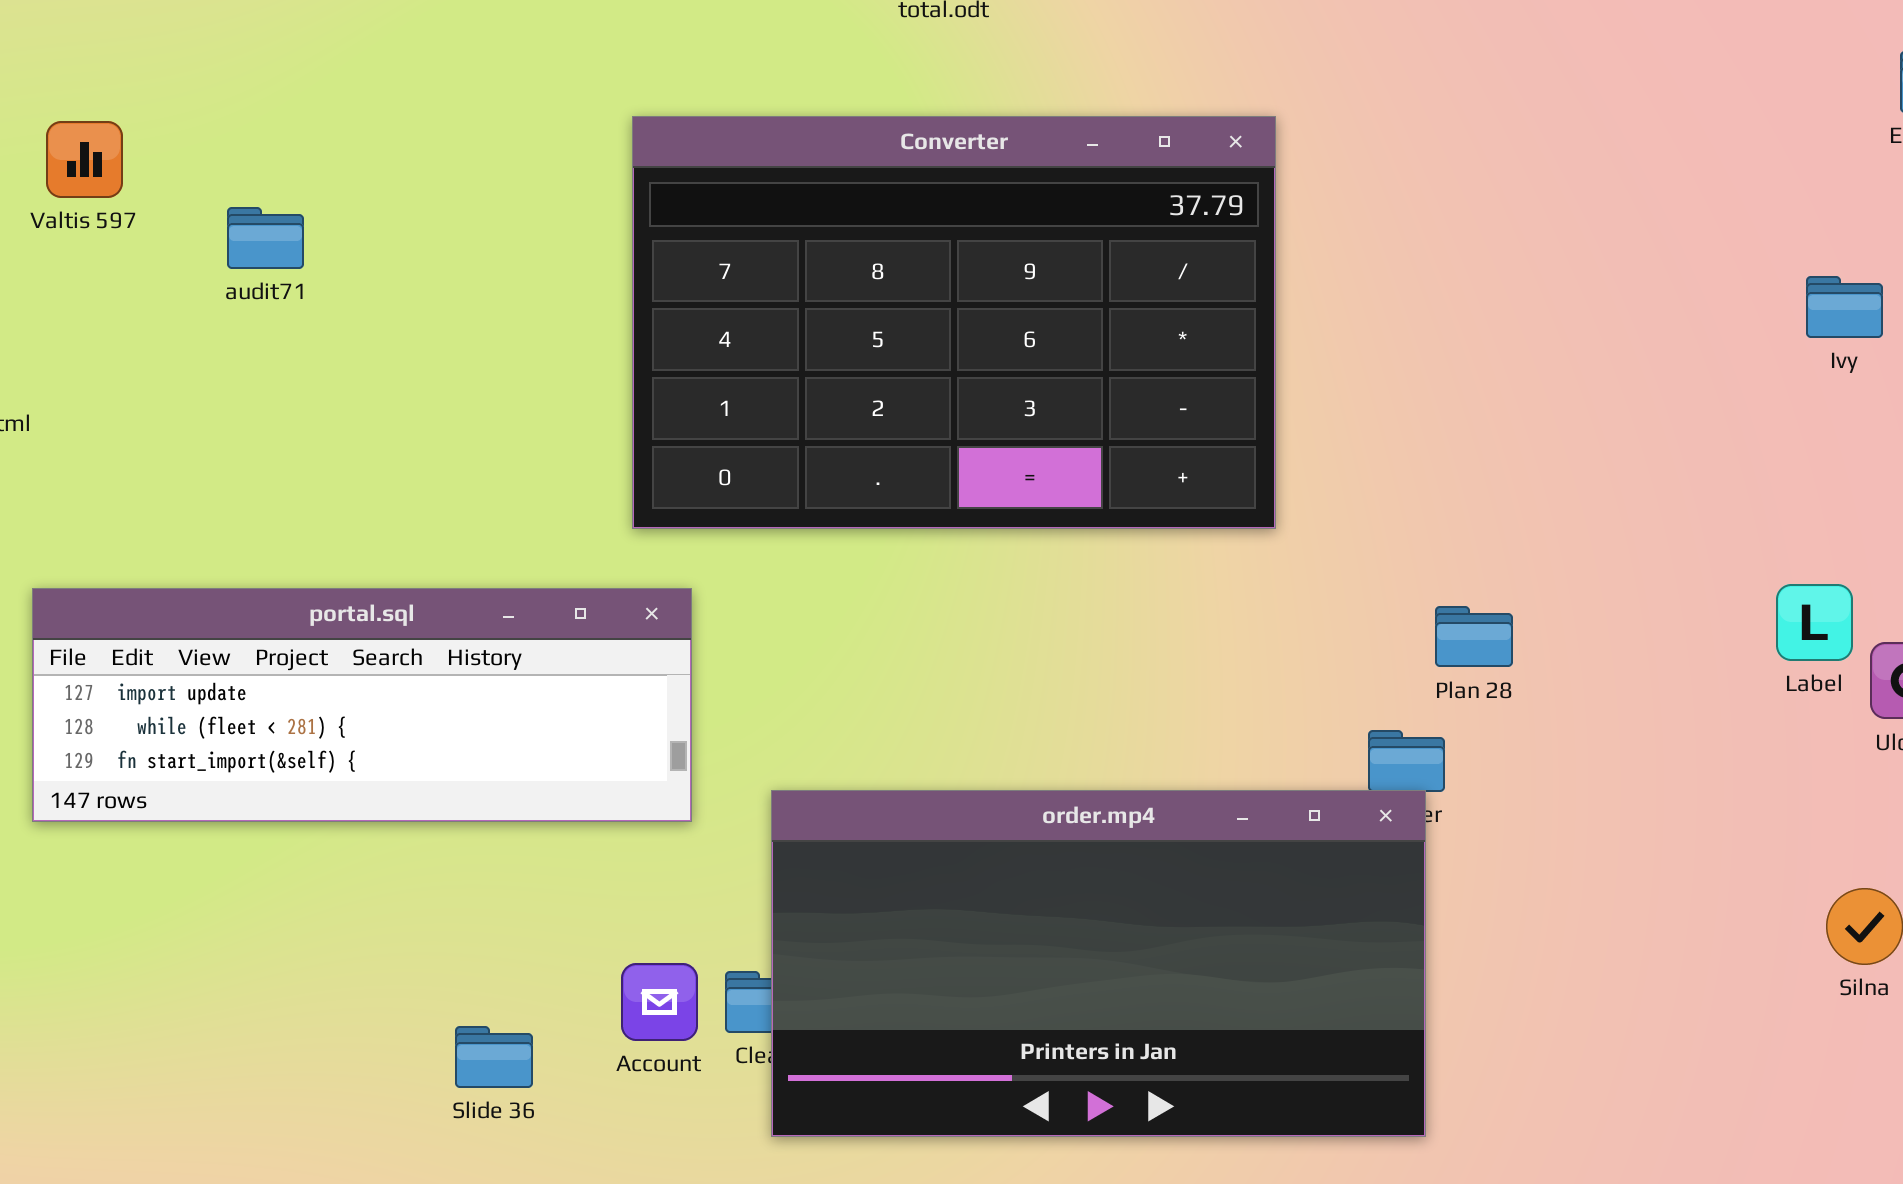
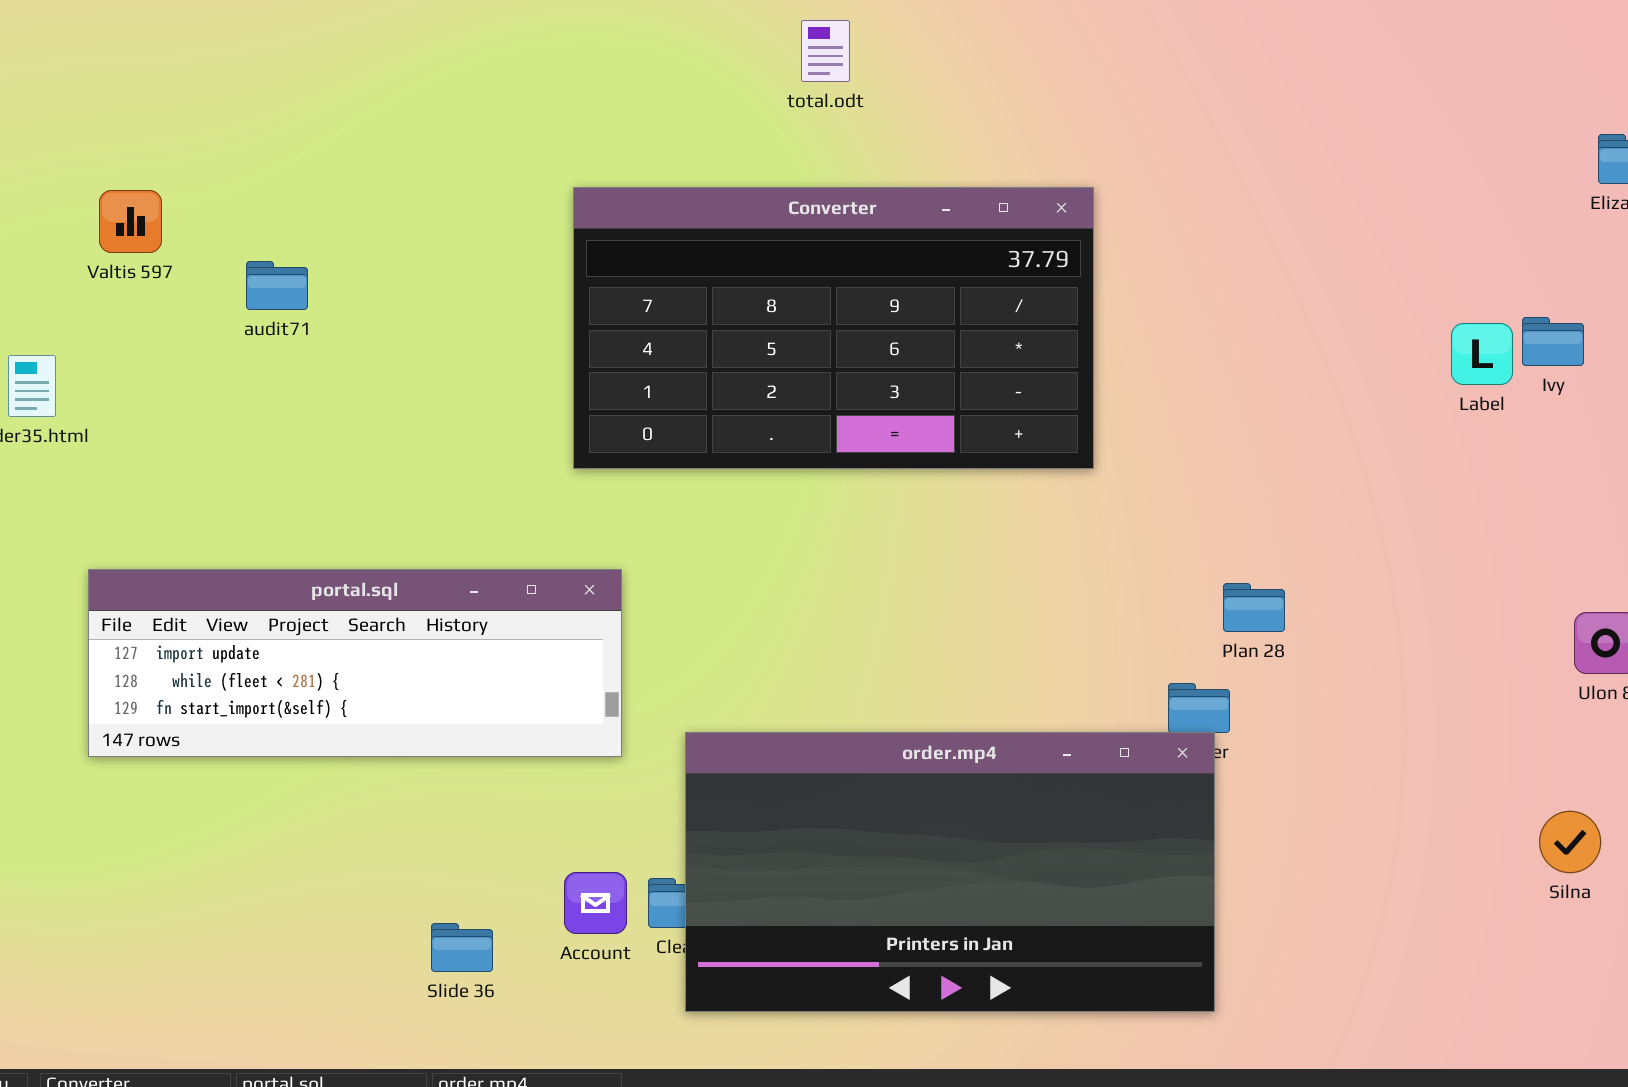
Converter: [632,116,1276,529] -> [573,187,1094,469], resized
Label: [1776,584,1853,661] -> [1451,323,1513,385], moved

